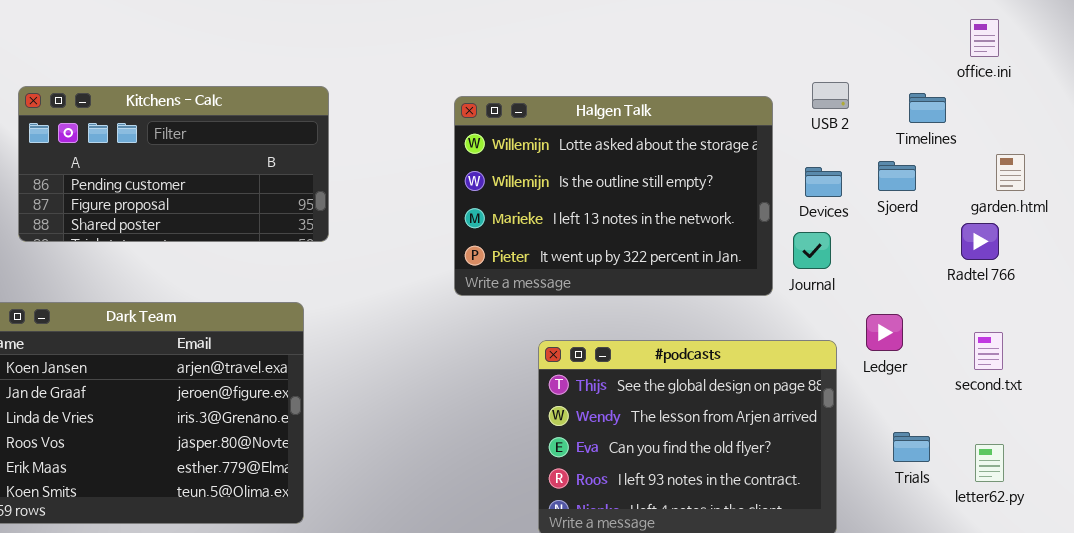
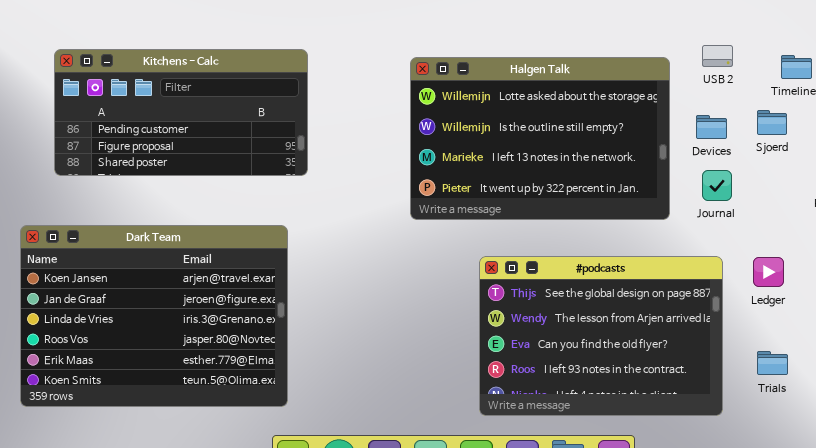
Journal: [793,232,831,269] -> [702,170,732,201], moved
Ledger: [866,314,903,351] -> [753,257,784,287], moved
Trials: [893,432,930,462] -> [757,351,788,375], moved

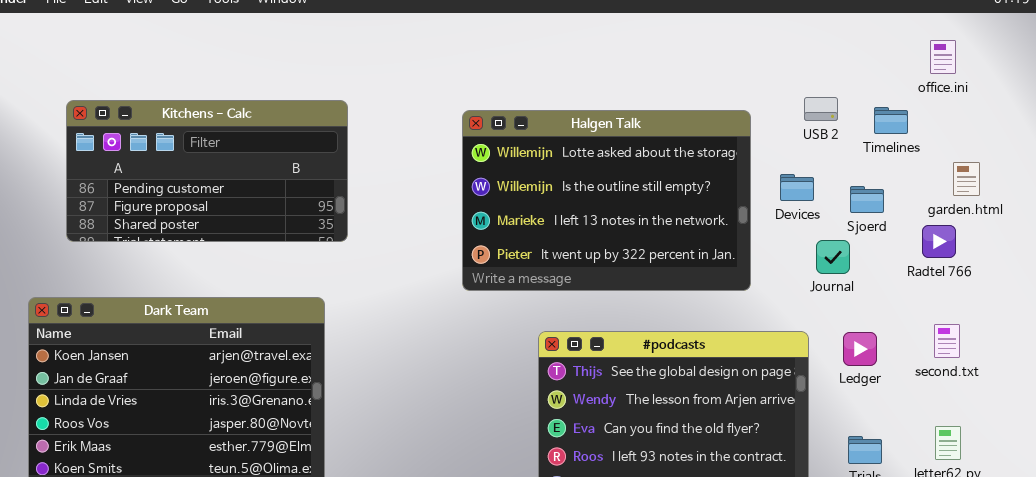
USB 2: [702,45,733,67] -> [804,97,838,121], moved
Sjoerd: [757,110,787,135] -> [850,186,884,213], moved
Journal: [702,170,732,201] -> [816,240,850,274], moved

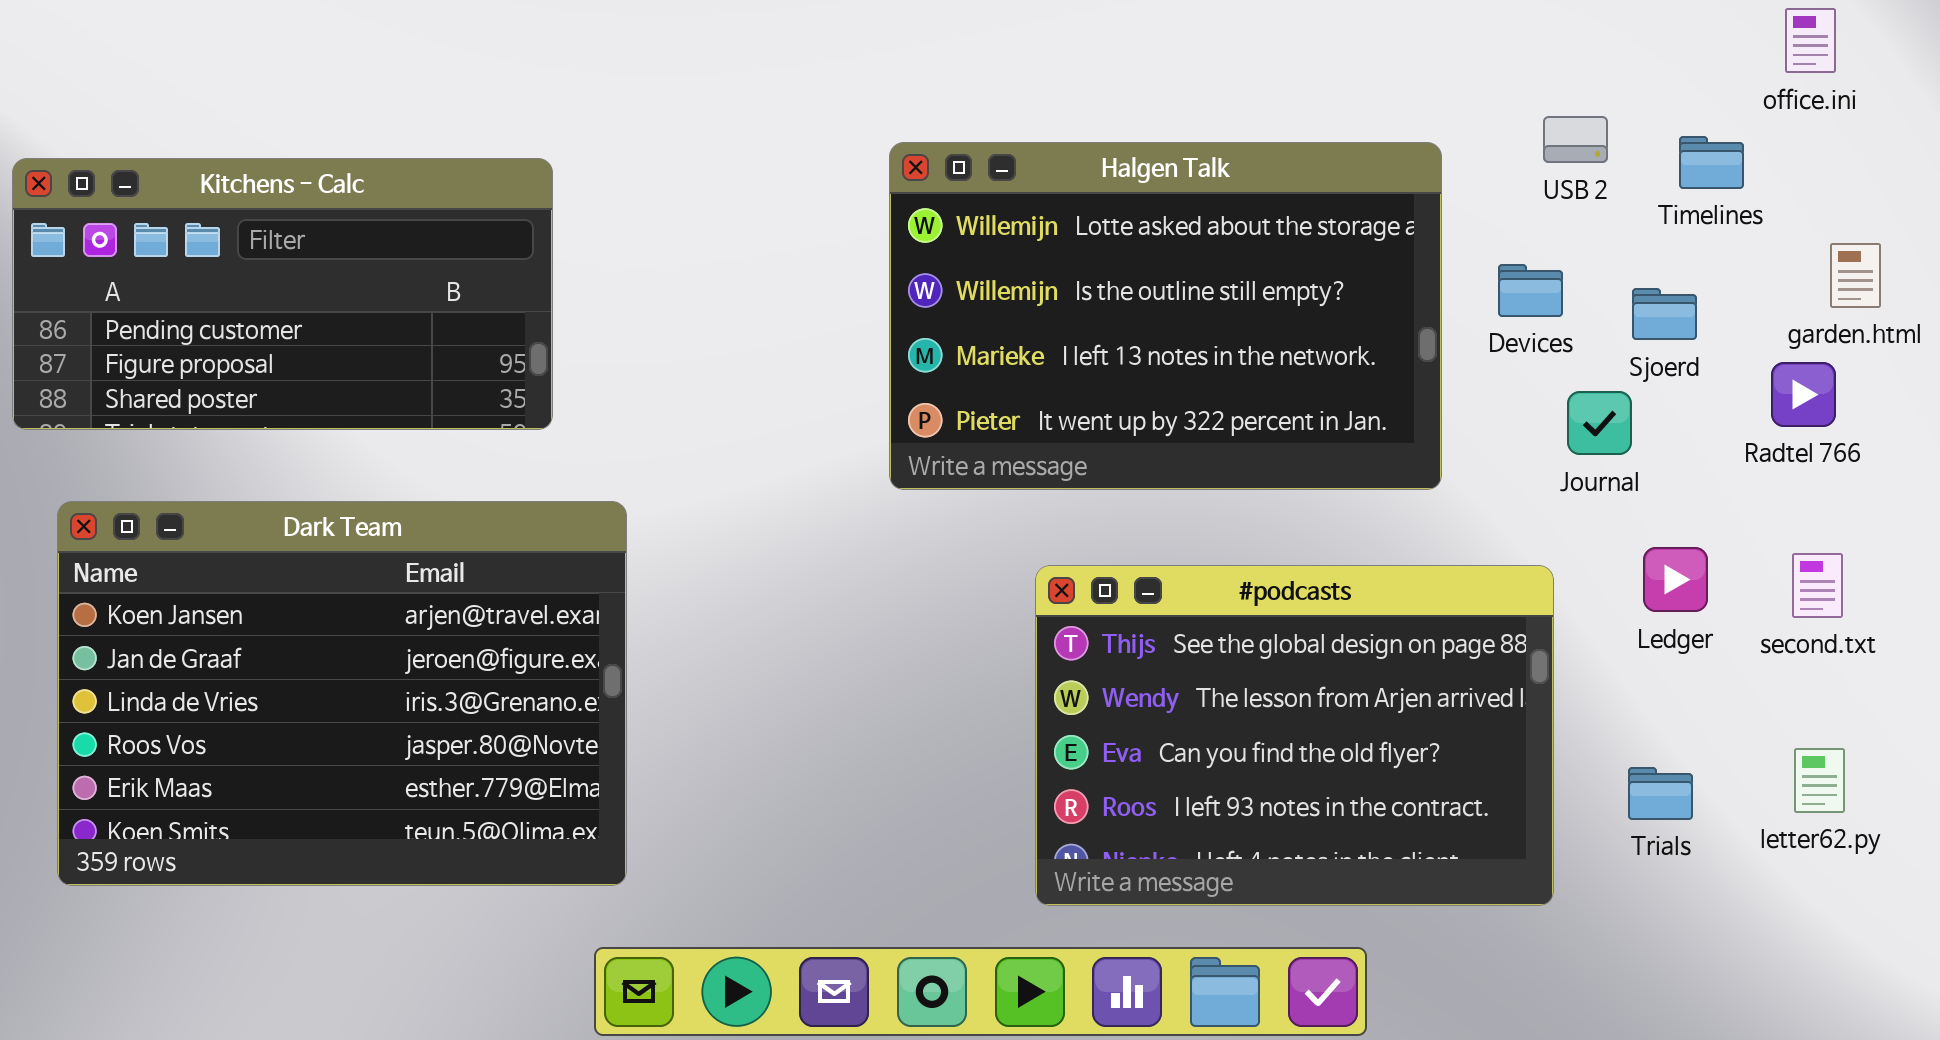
Kitchens - Calc: [66,100,348,242] -> [12,158,553,430], moved
Ledger: [843,332,877,366] -> [1643,547,1708,612], moved

